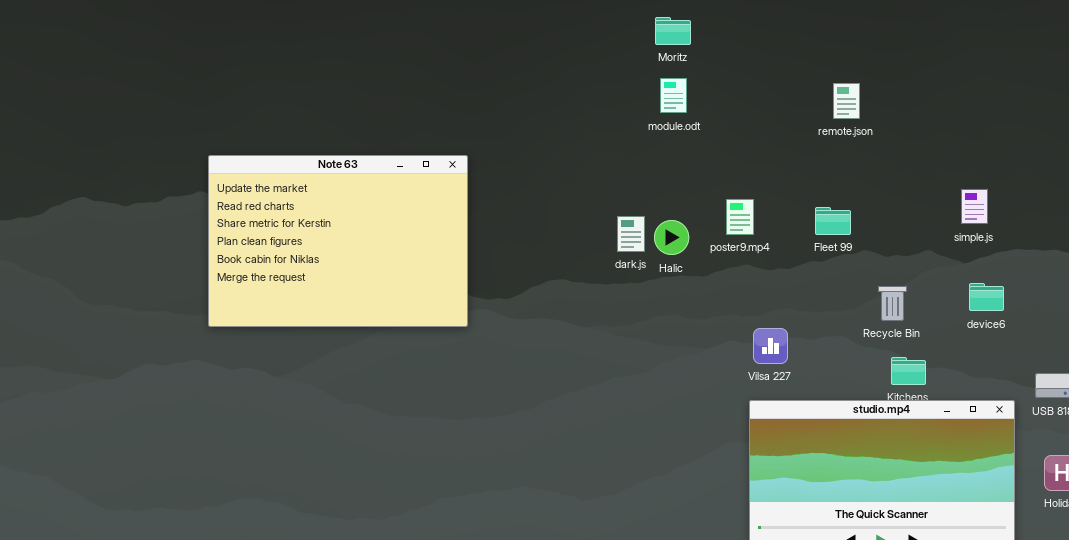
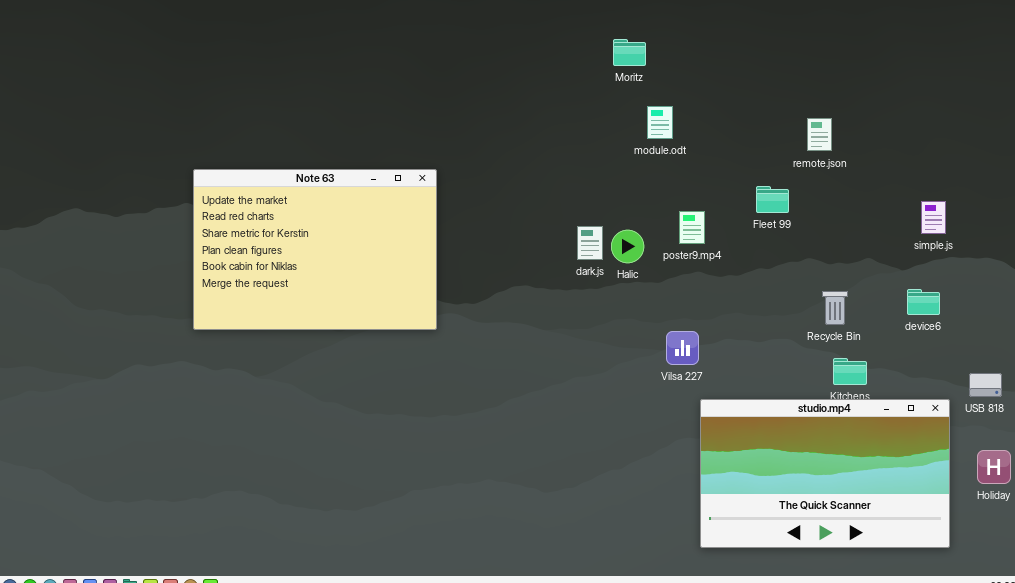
module.odt: [660,78,687,113] -> [647,106,673,139], moved
remote.json: [833,83,860,119] -> [807,118,832,151], moved
simple.js: [961,189,988,224] -> [921,201,946,234], moved
Fleet 99: [815,207,851,235] -> [756,186,789,213], moved
Vilsa 227: [753,328,788,364] -> [666,331,699,365], moved

